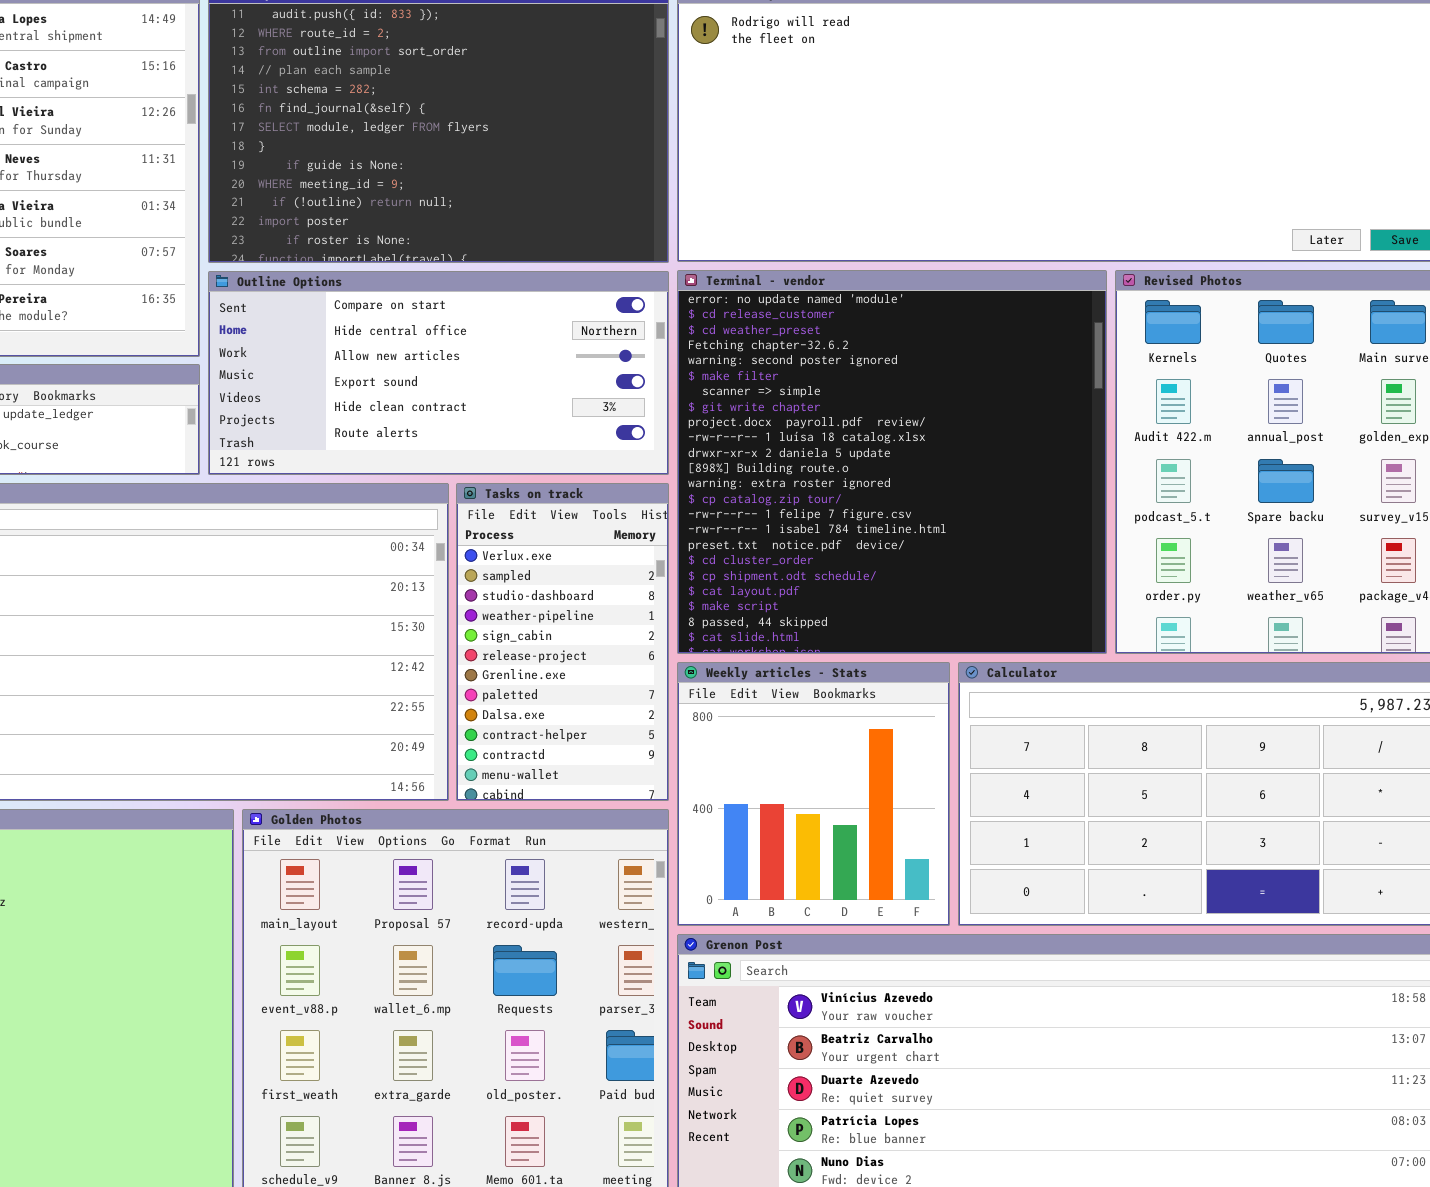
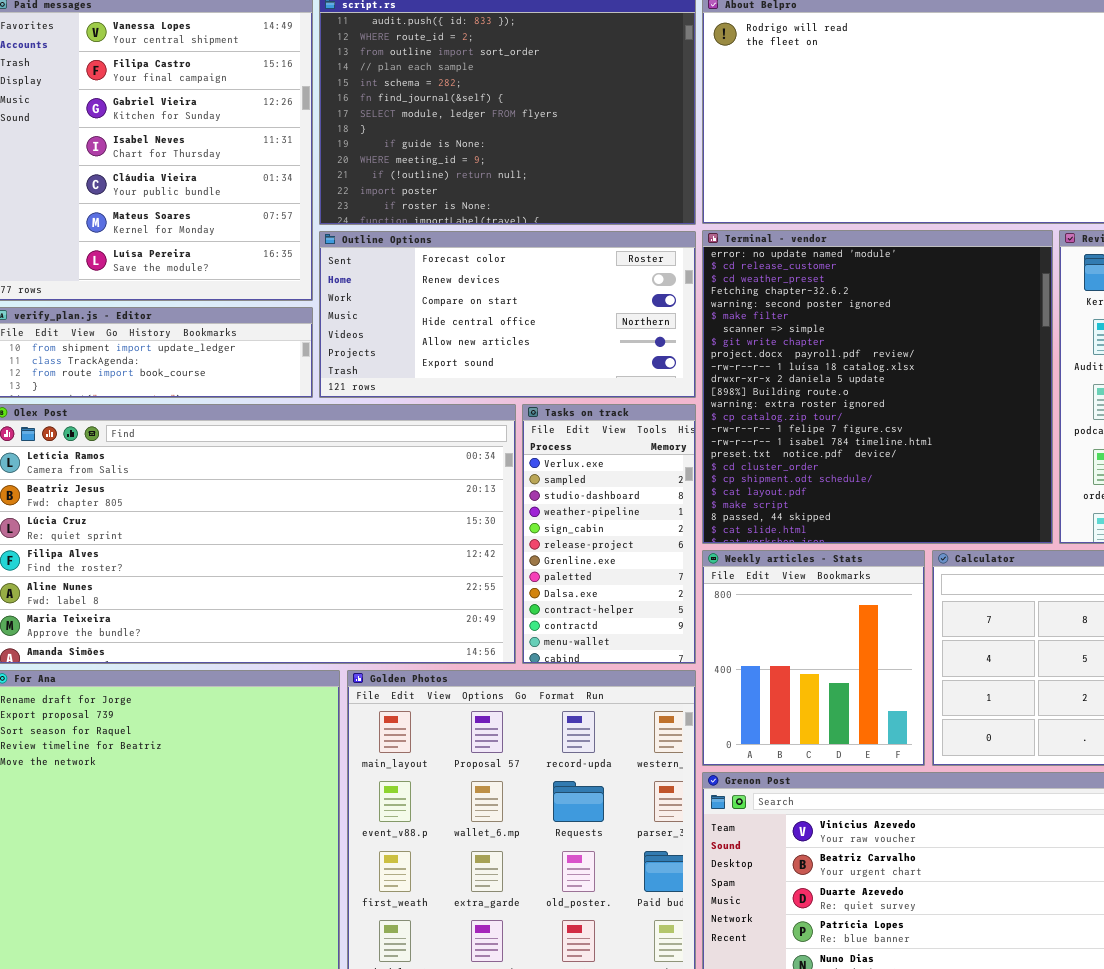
Outline Options: [208,271,669,475] -> [319,231,696,398], scrolled up 2 rows

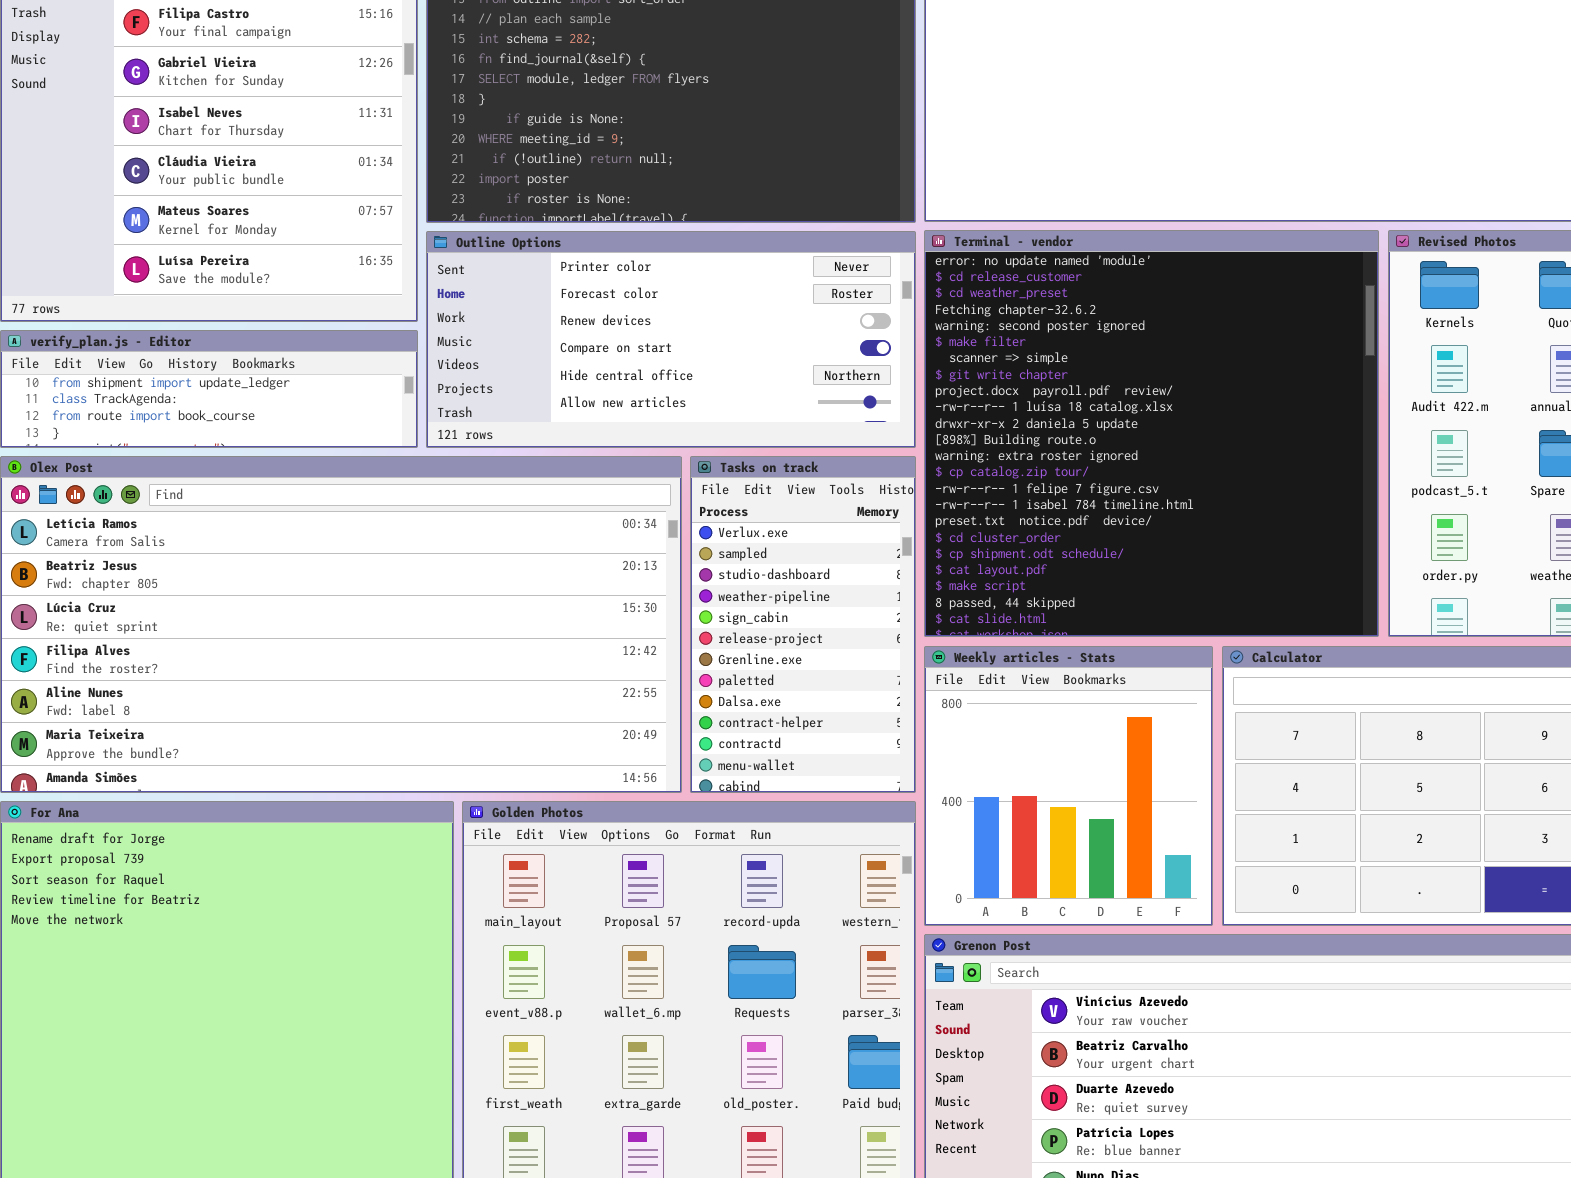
Outline Options: [319,231,696,398] -> [426,231,916,448], scrolled up 1 row

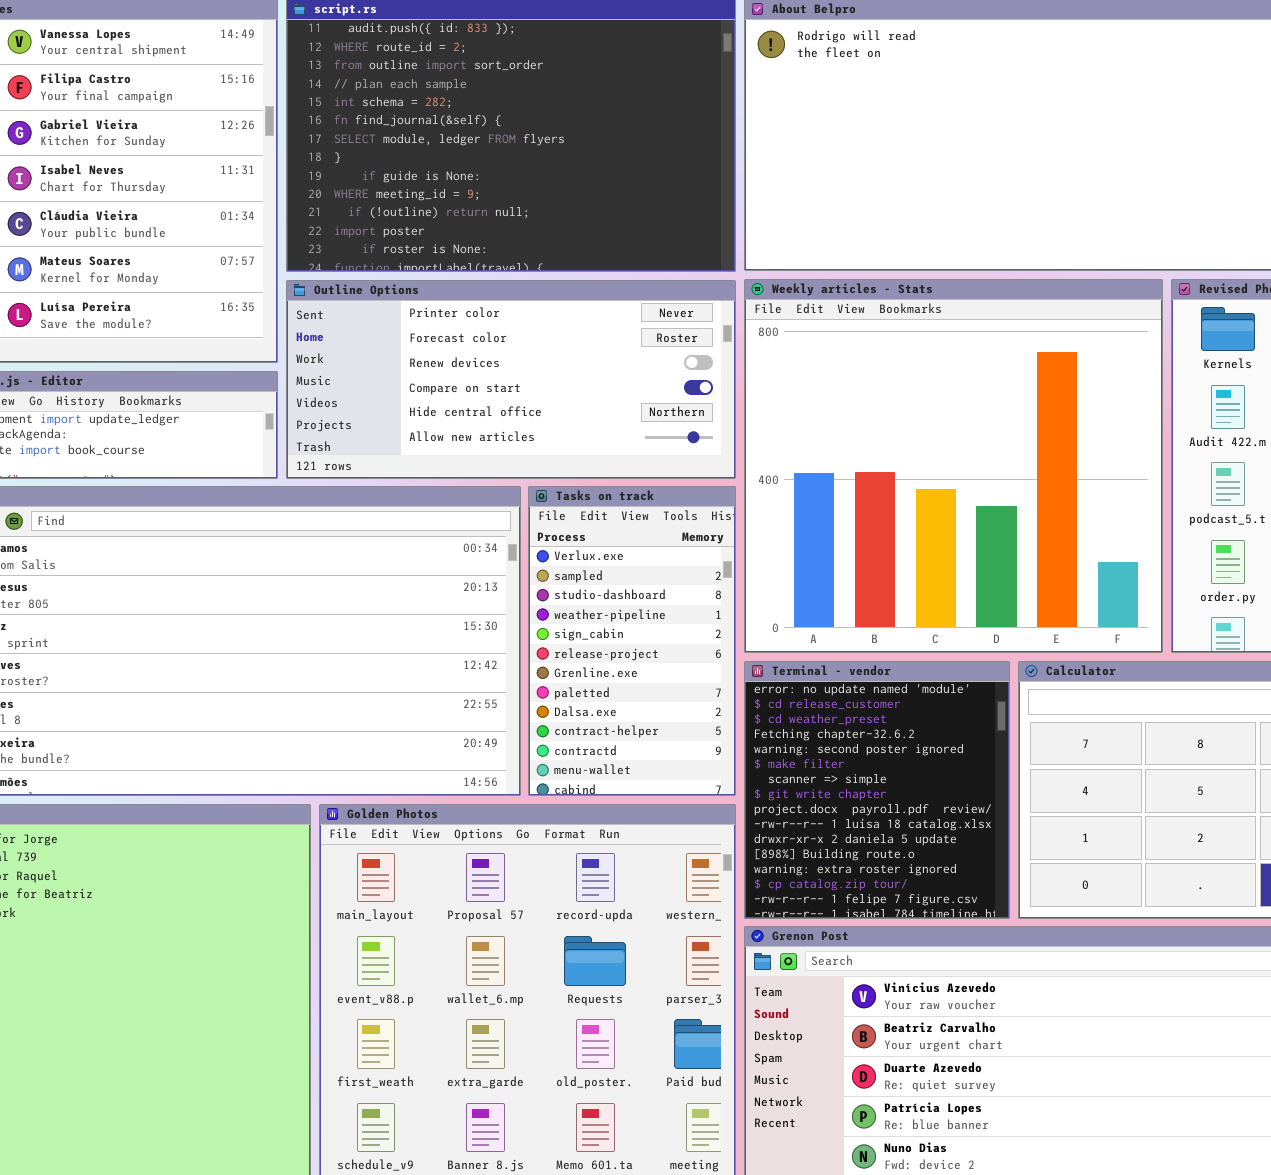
Terminal - vendor: [924,230,1379,637] -> [744,661,1010,919], moved, resized
Weekly articles - Stats: [924,646,1213,926] -> [744,279,1163,653], moved, resized

